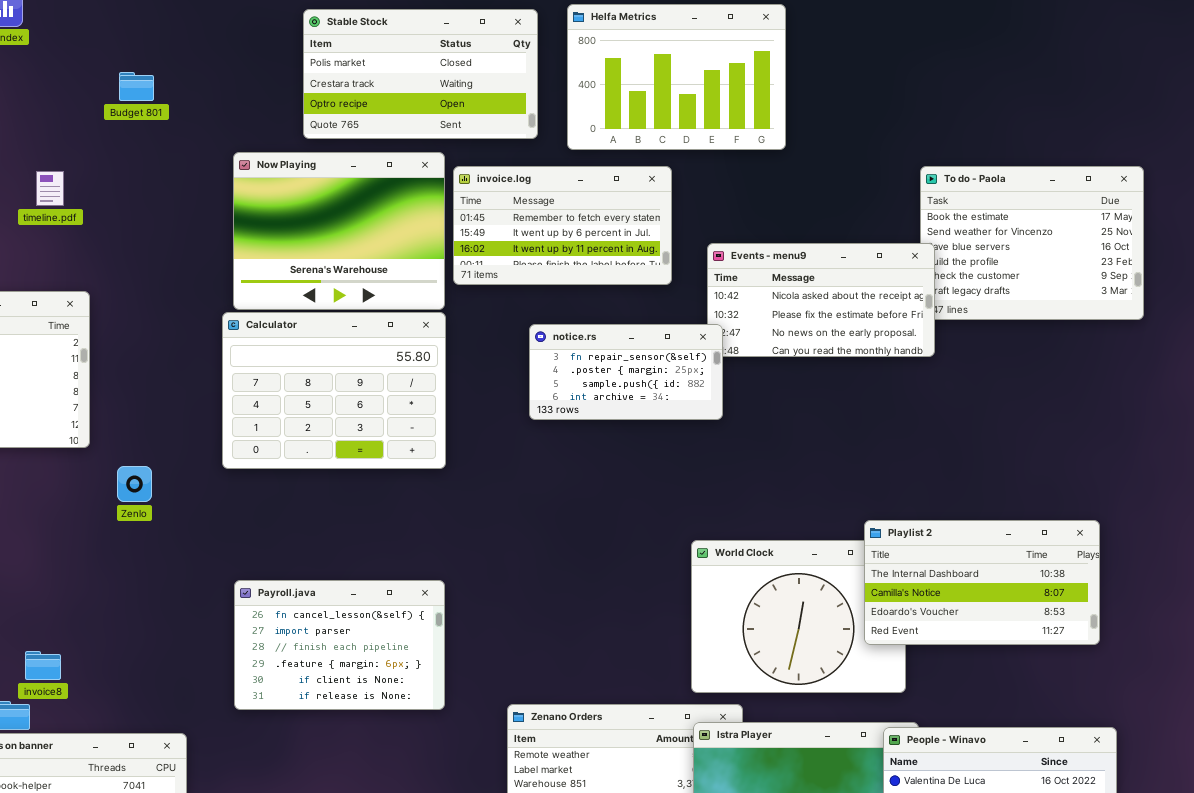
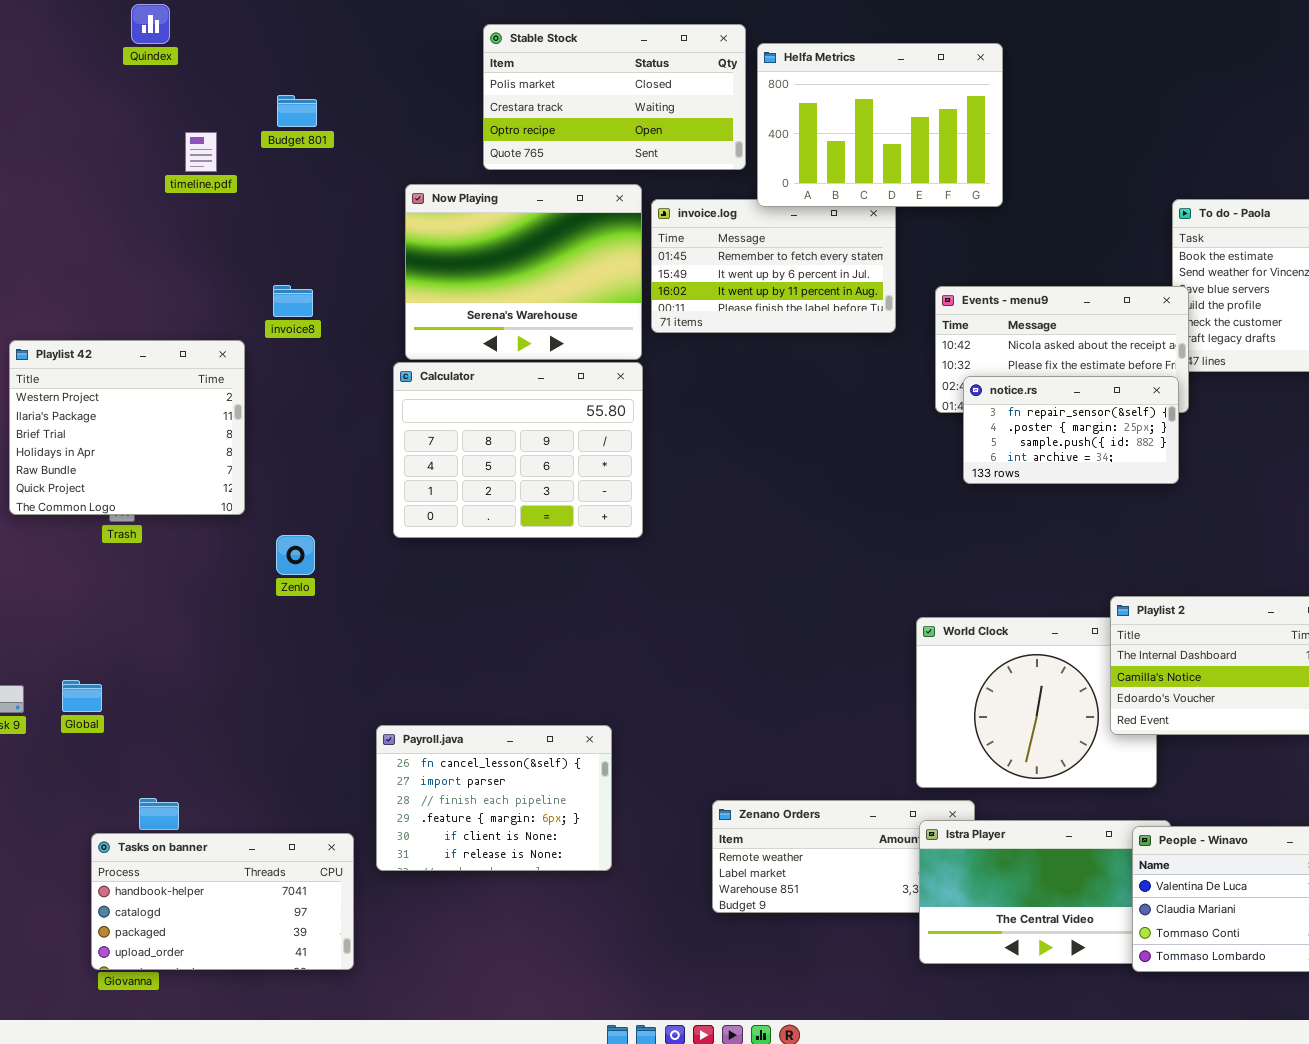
Helfa Metrics: [567,4,786,150] -> [757,43,1003,207], moved
timeline.pdf: [36,171,64,206] -> [185,132,217,172], moved
notice.rs: [529,324,723,420] -> [963,376,1179,484], moved
Payroll.java: [234,580,445,710] -> [376,725,612,871], moved
invoice8: [25,651,61,680] -> [273,285,313,317], moved

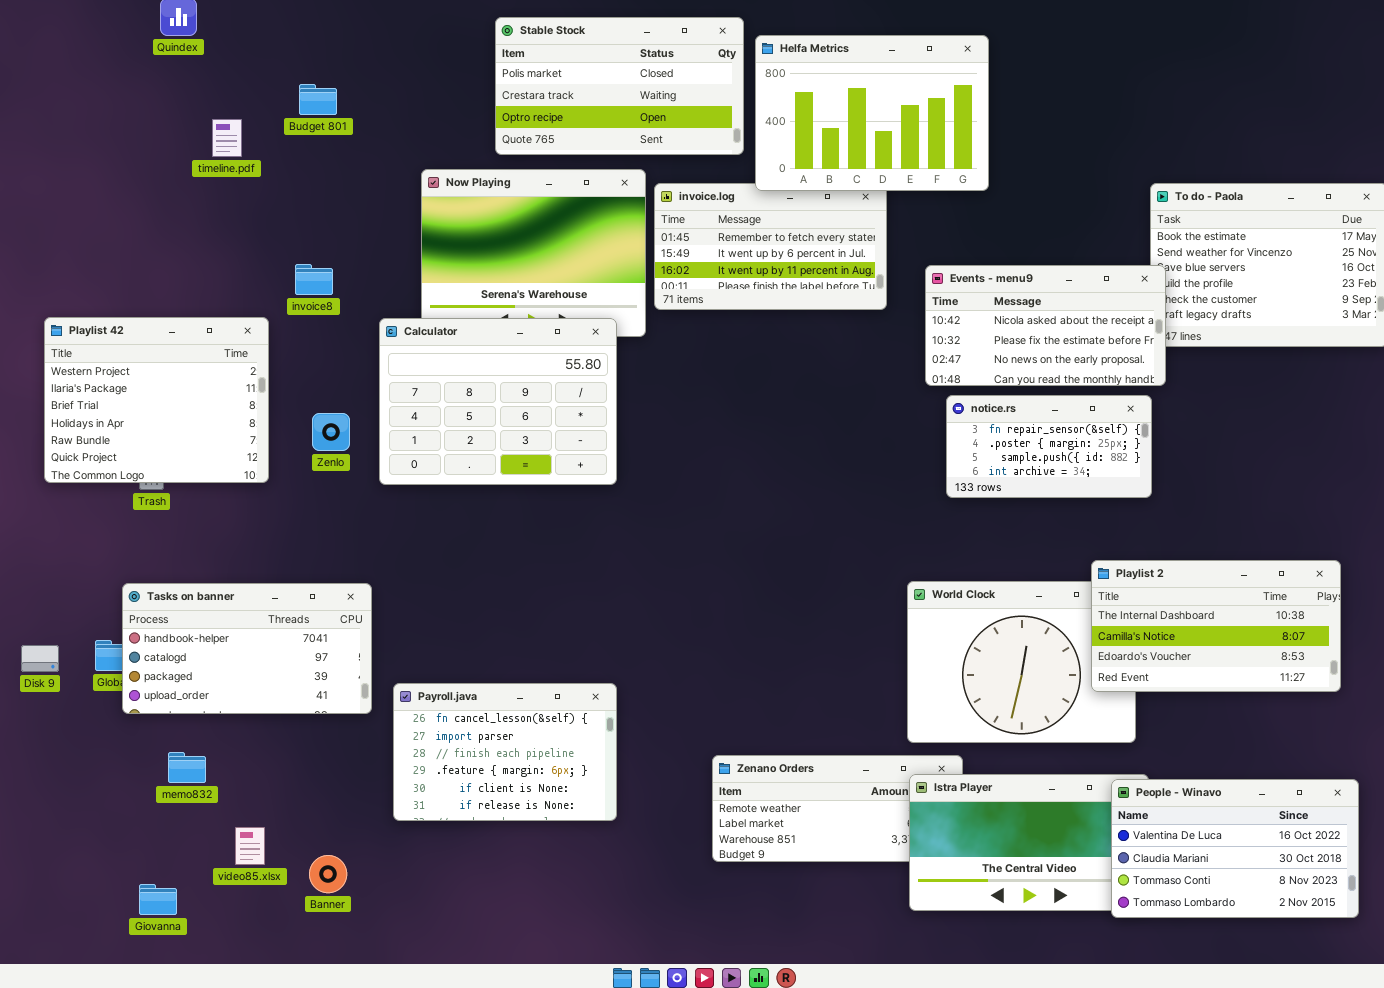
Calculator: [393,362,643,538] -> [379,318,617,485], moved
notice.rs: [963,376,1179,484] -> [946,395,1152,498], moved
Zenlo: [276,535,315,575] -> [312,413,350,451], moved
Tasks on banner: [91,833,354,970] -> [122,583,372,714], moved

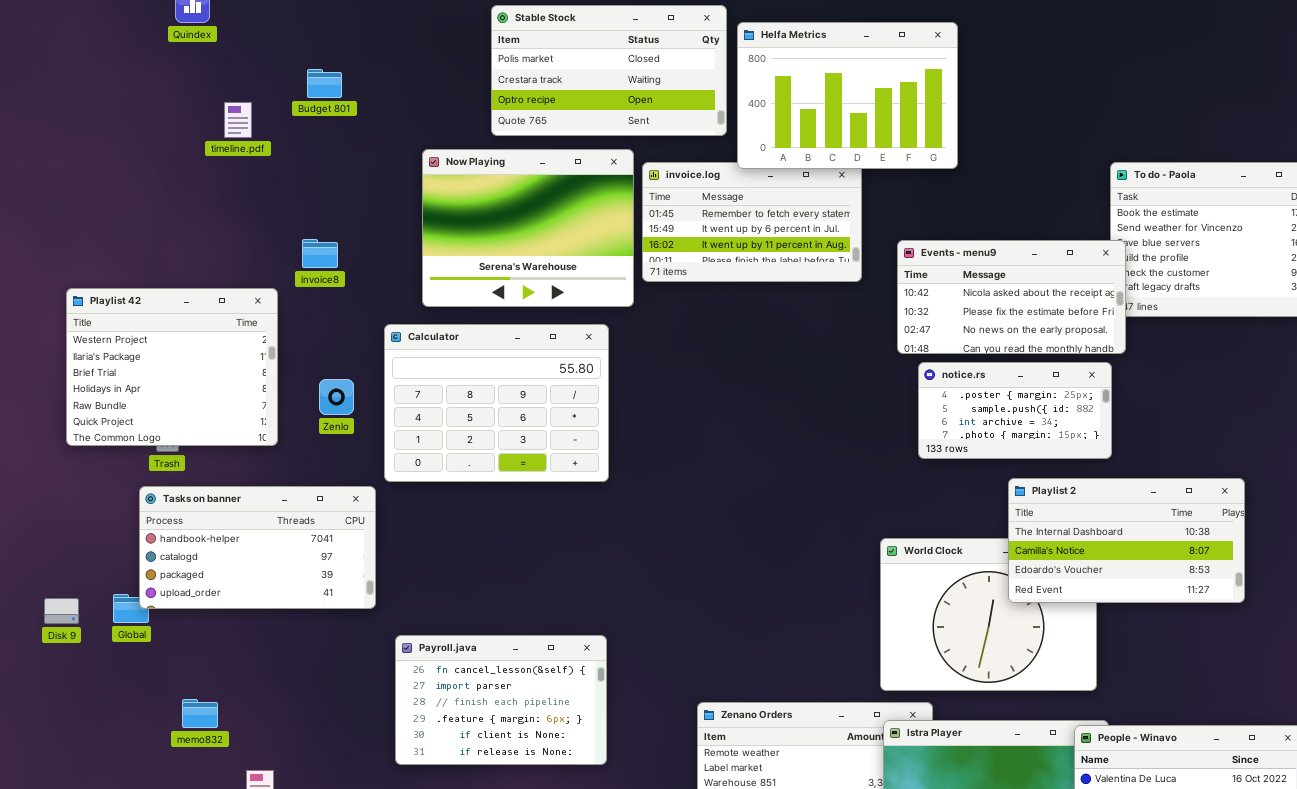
Calculator: [379,318,617,485] -> [384,324,609,482], moved
notice.rs: [946,395,1152,498] -> [918,362,1112,459], scrolled down 1 row
Playlist 2: [1091,560,1341,692] -> [1008,478,1245,603], moved
Tasks on banner: [122,583,372,714] -> [139,486,376,609], moved

